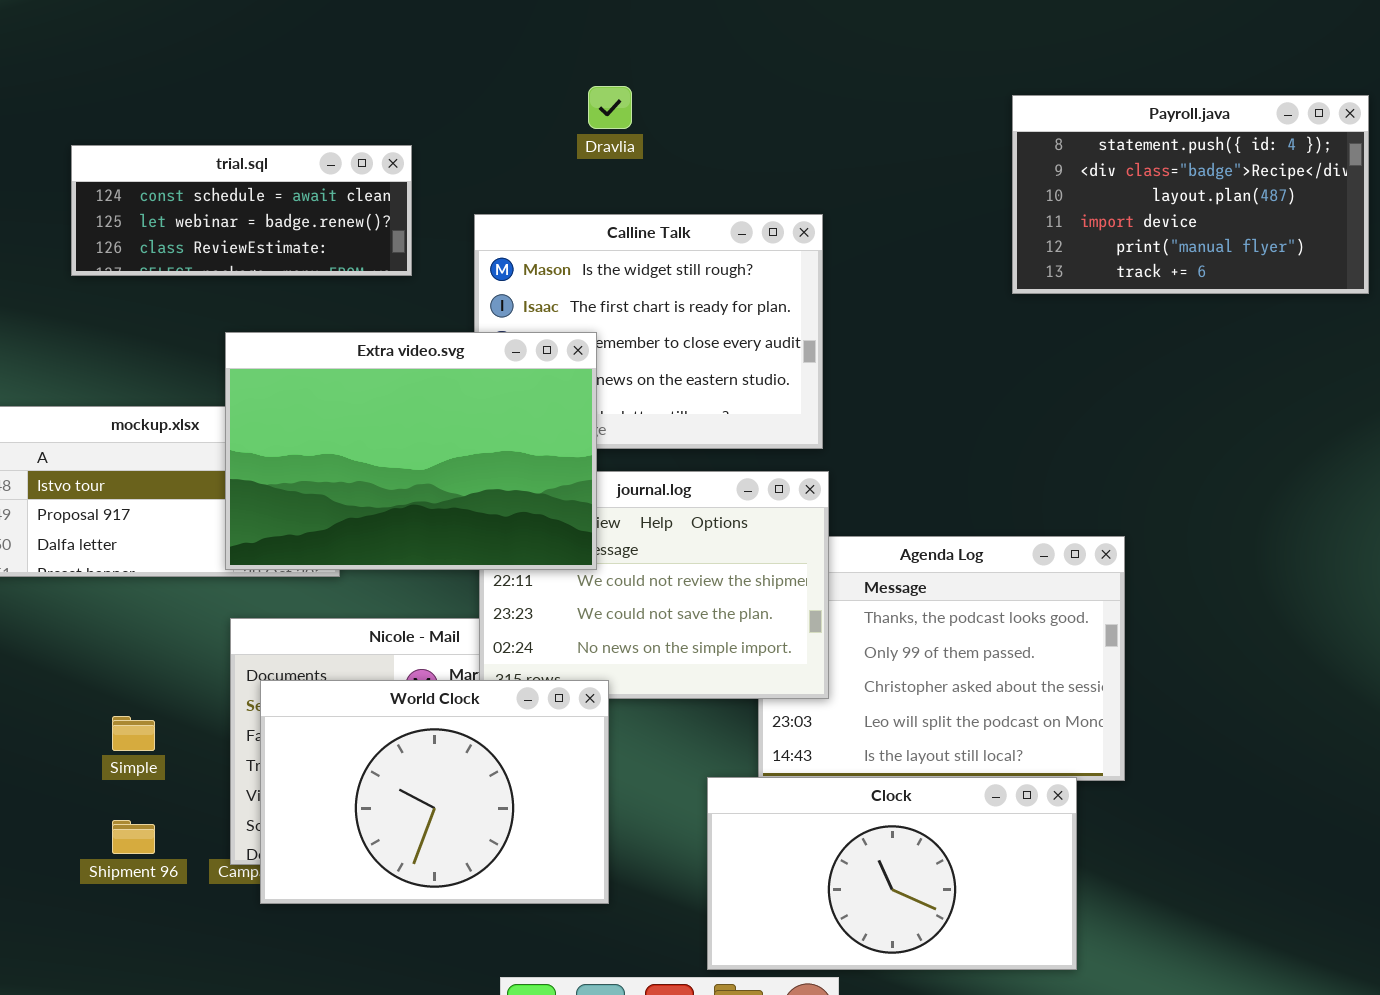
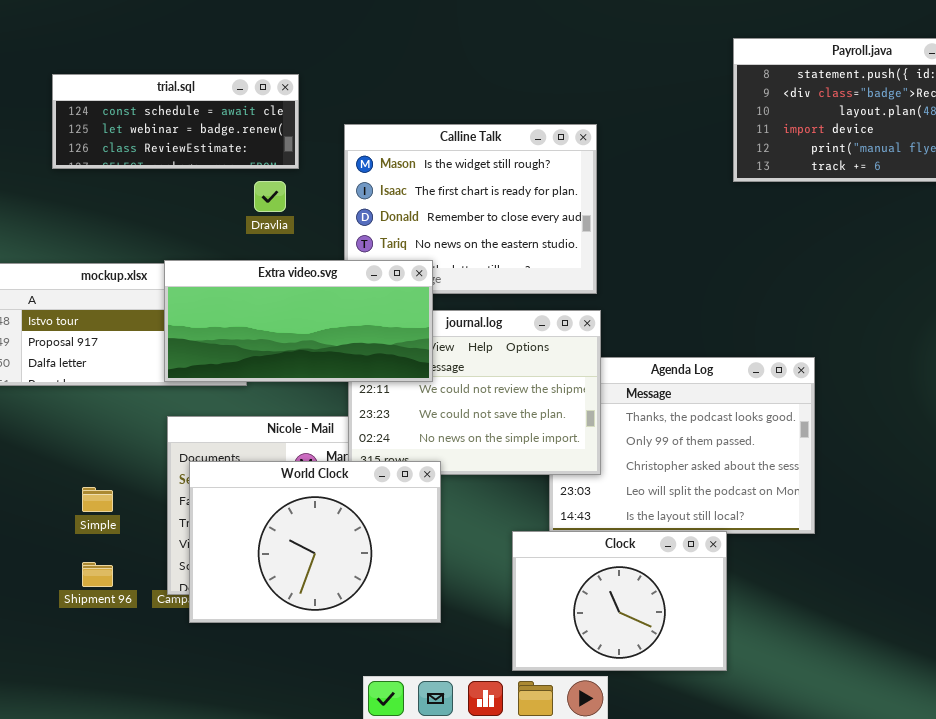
Dravlia: [588,86,632,129] -> [254,181,286,212], moved
Extra video.svg: [225,332,597,570] -> [164,260,433,382], resized
Clock: [707,777,1077,970] -> [512,531,727,671], resized

